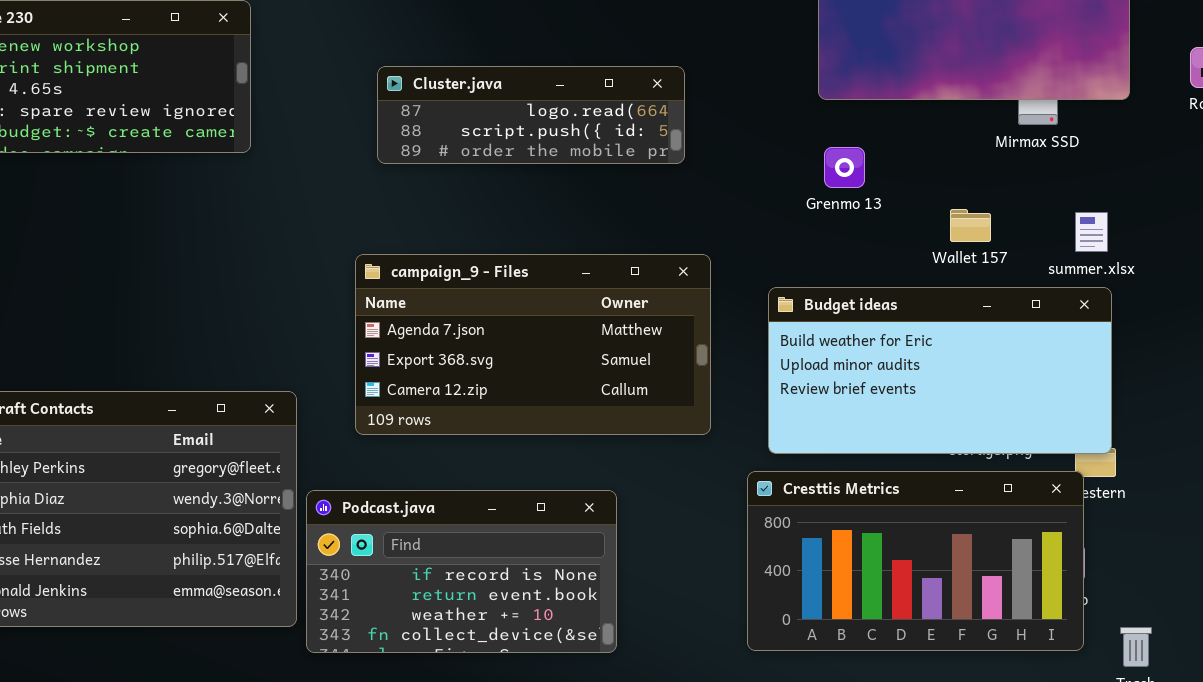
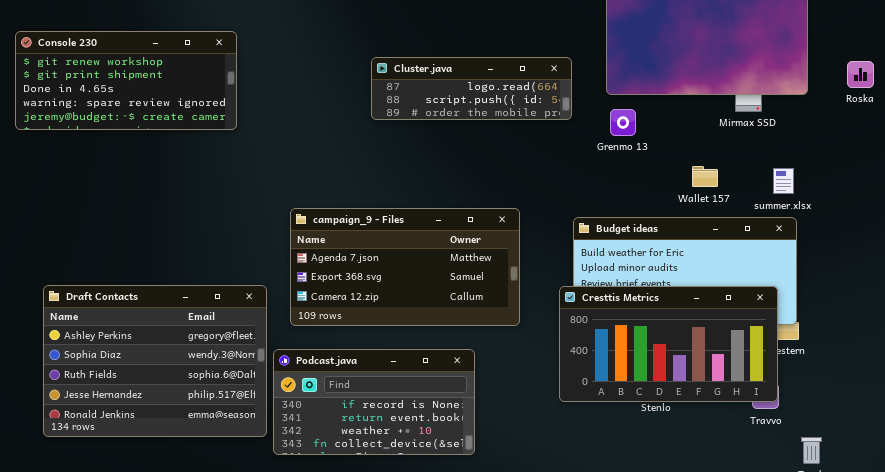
Cluster.java: [377,66,685,164] -> [371,57,572,120], moved
Grenmo 13: [824,147,865,188] -> [610,109,636,136], moved
campaign_9 - Files: [355,254,711,435] -> [290,208,520,326], moved
Cresttis Metrics: [747,471,1084,651] -> [559,286,778,402], moved

